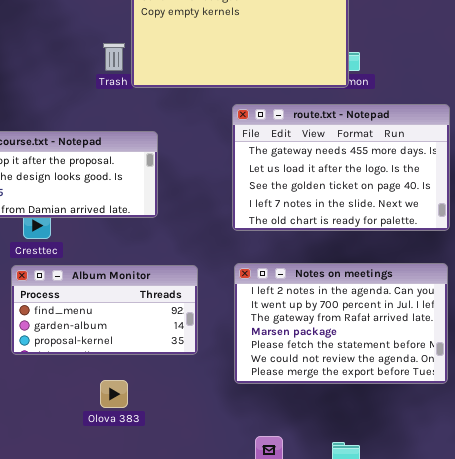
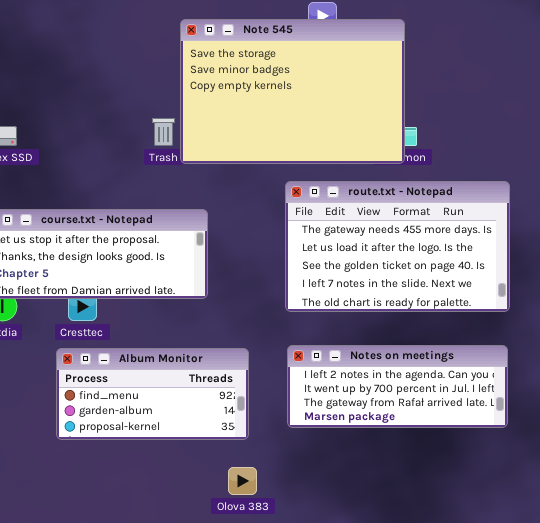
Notes on meetings: [234,263,448,384] -> [287,345,508,428], resized
Olova 383: [100,380,128,408] -> [228,467,257,495], moved

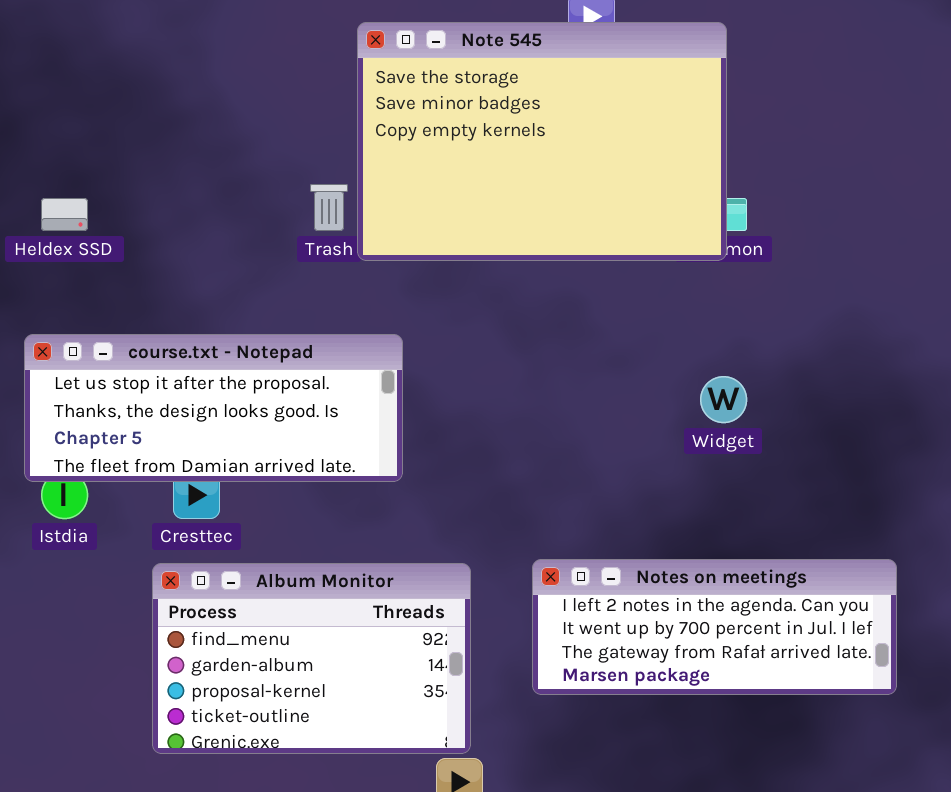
route.txt - Notepad: [285,181,510,312] -> none, closed
Album Monitor: [56,348,249,440] -> [152,563,471,754], resized

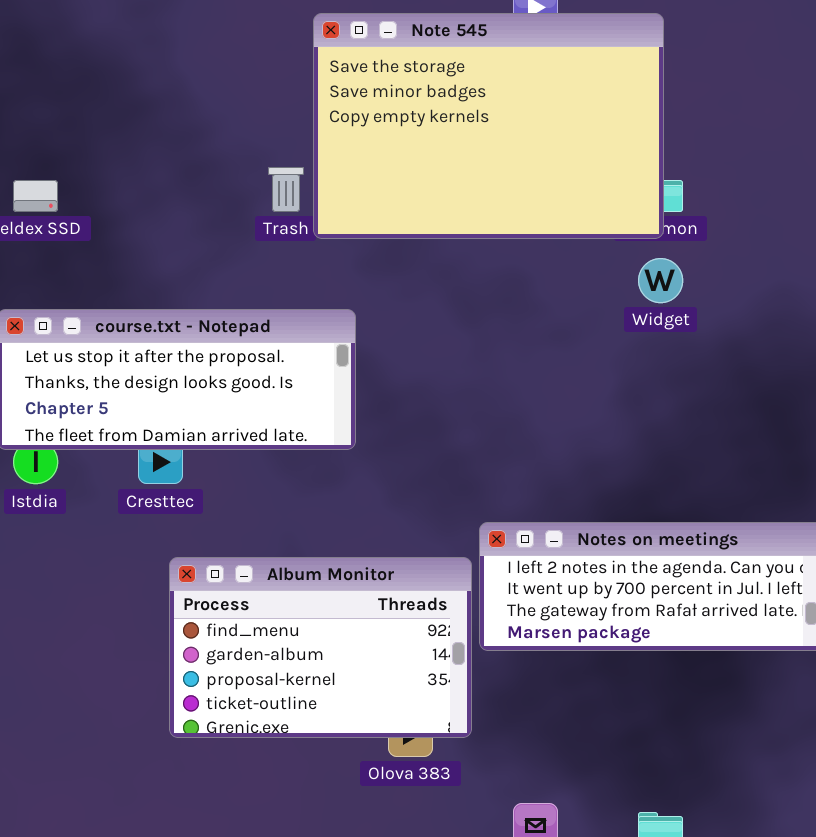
Widget: [700,376,747,423] -> [638,258,683,303], moved
Album Monitor: [152,563,471,754] -> [169,557,472,738], moved

